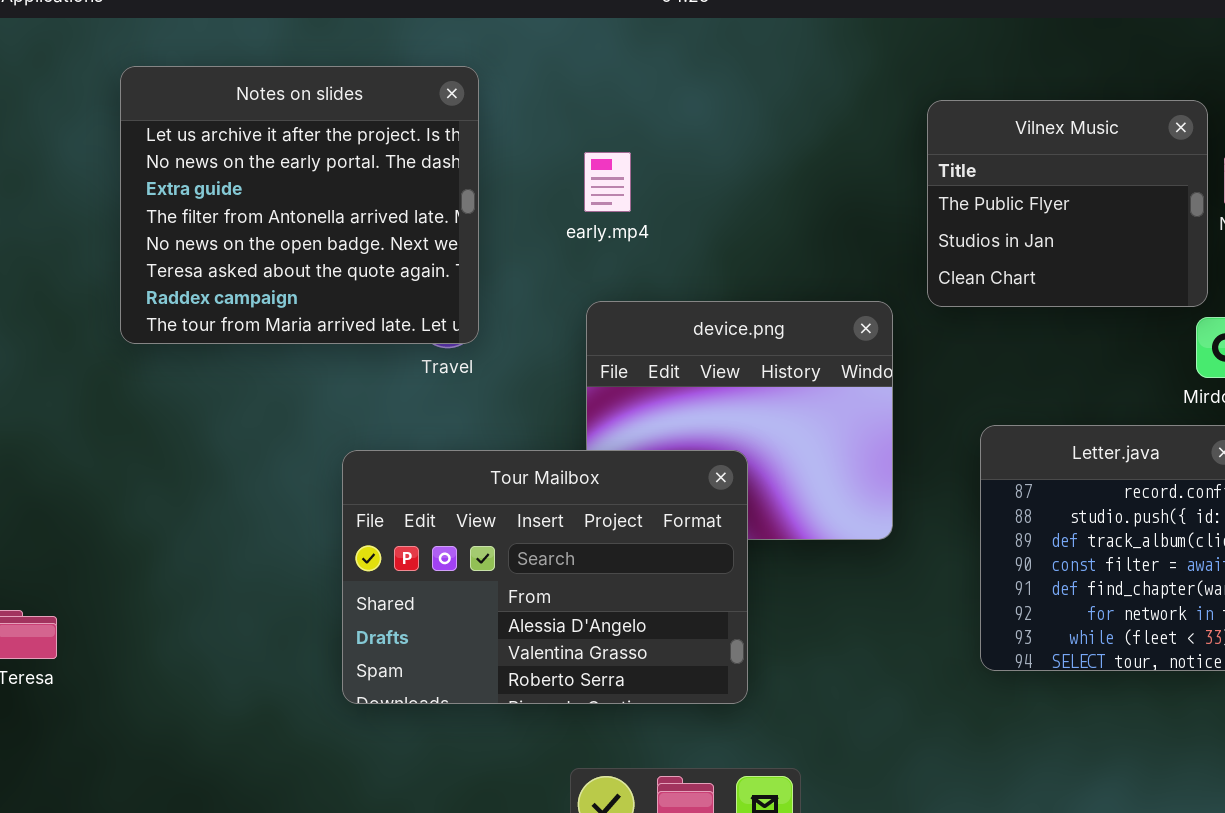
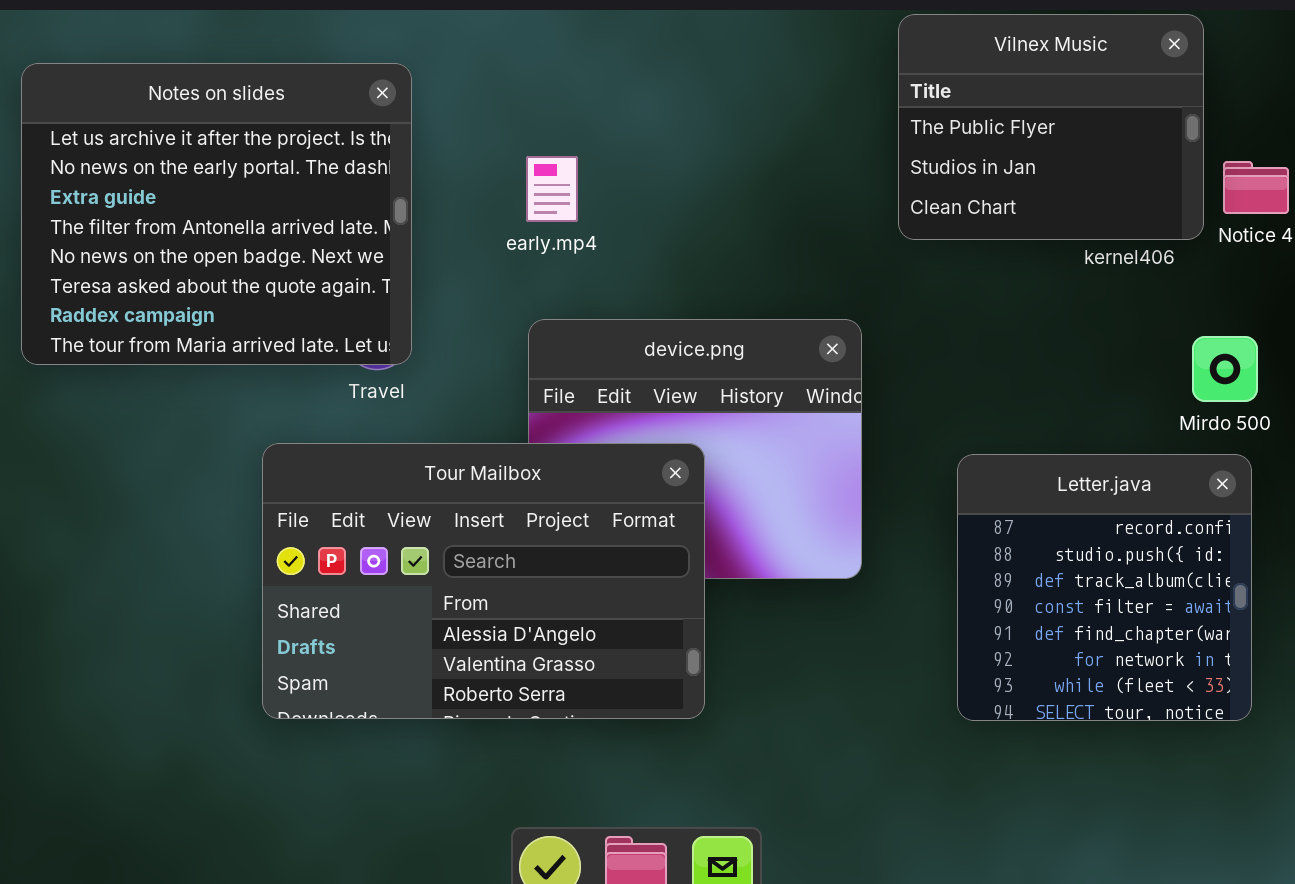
Vilnex Music: [927,100,1208,307] -> [898,14,1204,240], moved
Tour Mailbox: [342,450,748,704] -> [262,443,705,719], moved

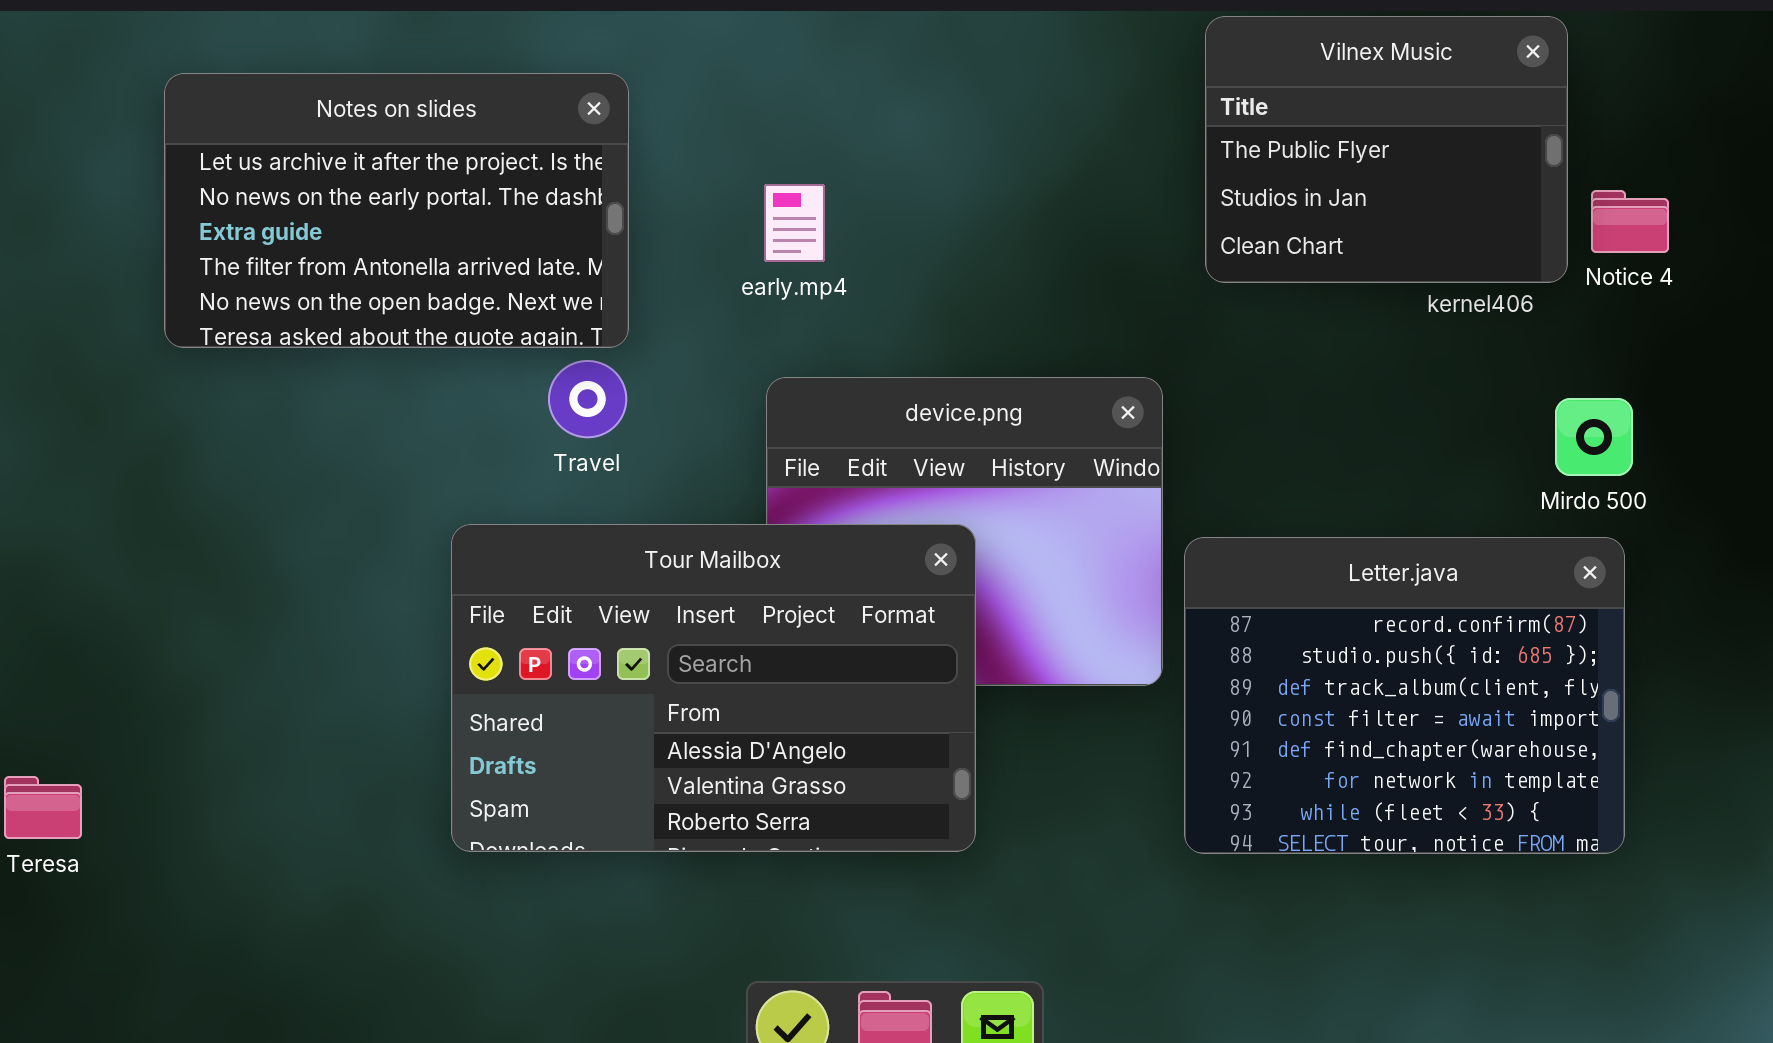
Notes on slides: [21,63,412,365] -> [164,73,629,348], resized
Letter.java: [957,454,1252,721] -> [1184,537,1625,854], resized

